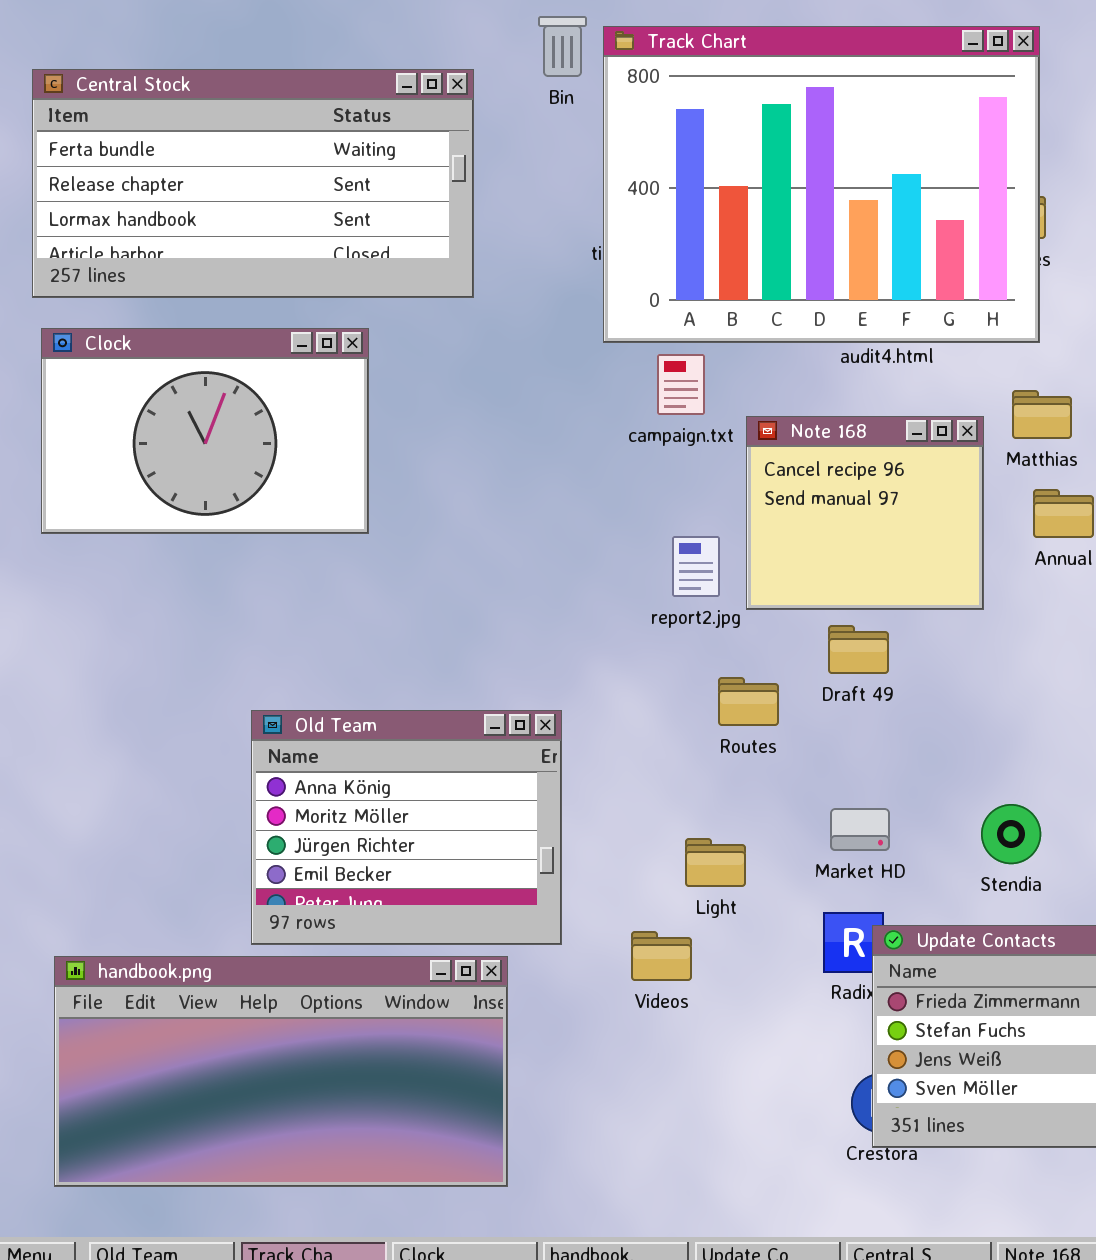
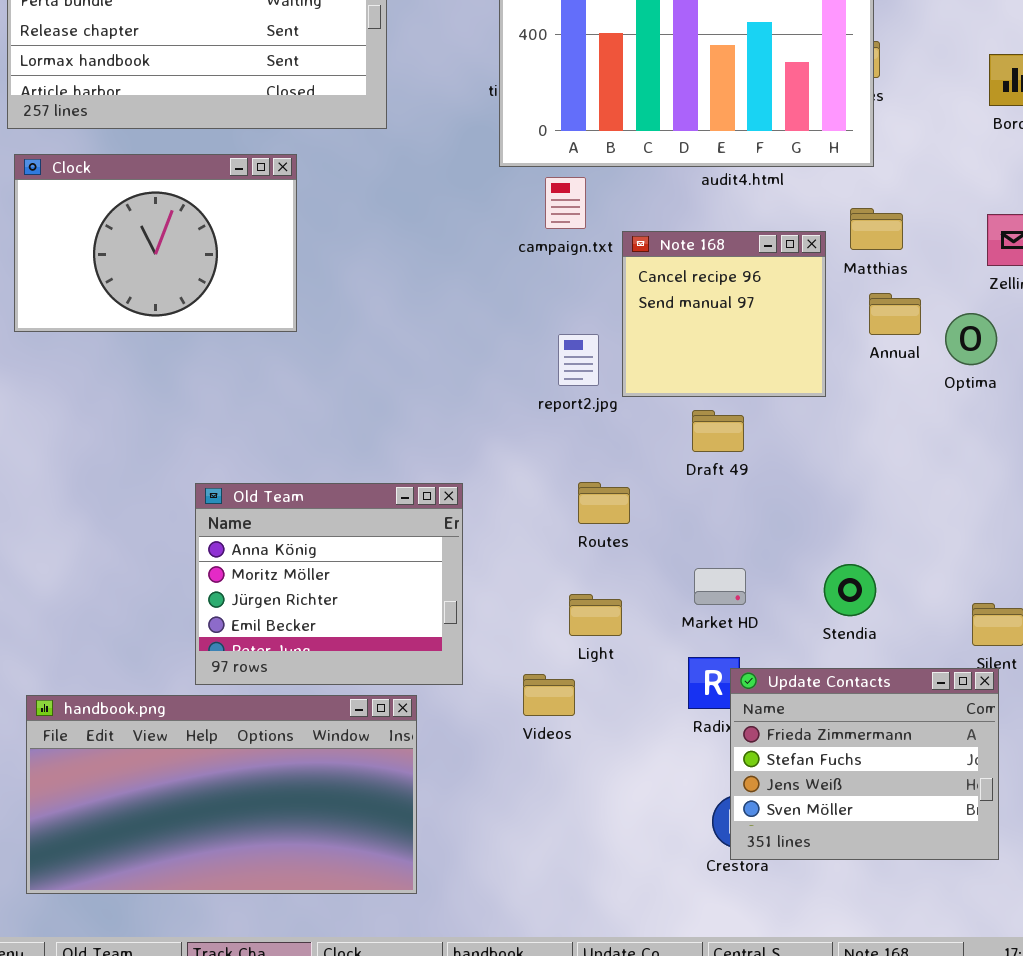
Routes: [718,677,779,726] -> [578,482,630,524], moved

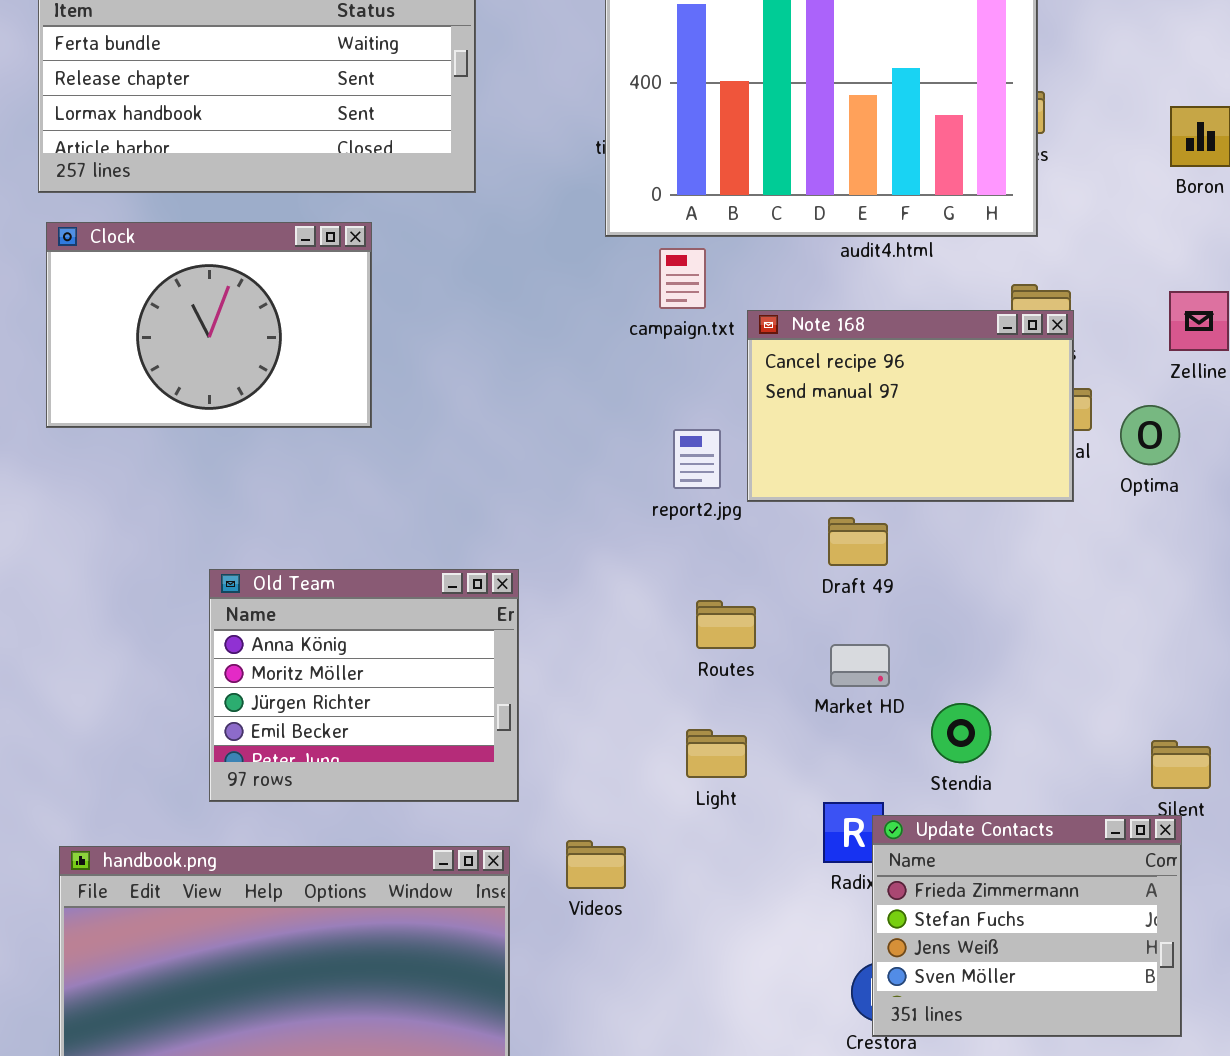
Note 168: [622,231,826,397] -> [747,310,1074,502], resized
Old Team: [195,483,463,685] -> [209,569,519,802], moved
Stendia: [824,564,876,616] -> [931,703,991,763], moved
Market HD: [694,568,746,605] -> [830,644,890,687], moved
Videos: [523,674,575,716] -> [566,840,626,889], moved

